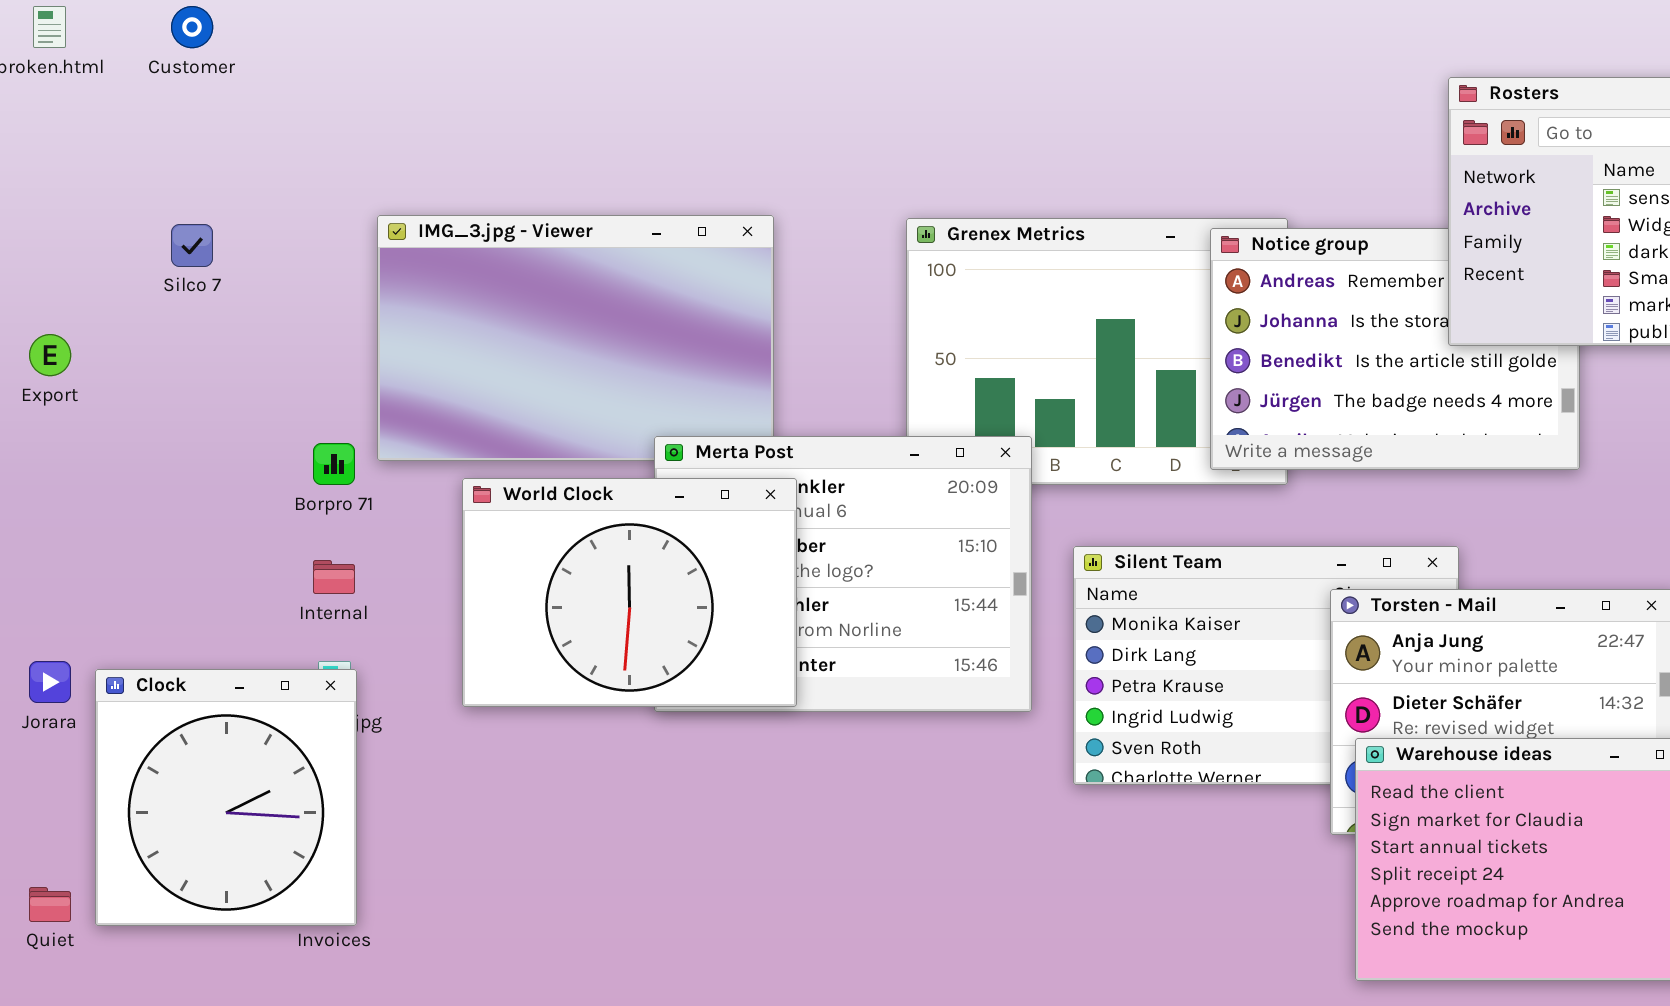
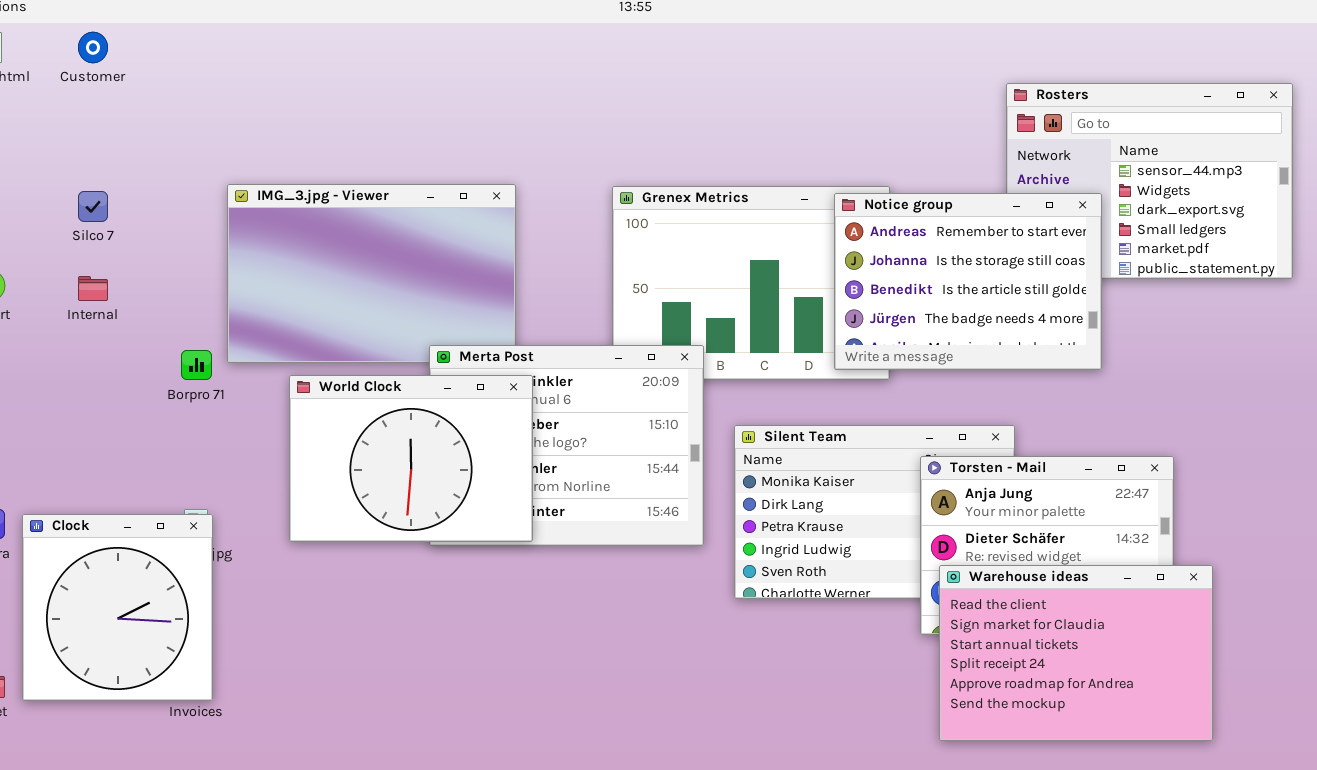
Notice group: [1210,228,1580,470] -> [834,193,1102,370], raised
Internal: [313,560,355,594] -> [78,276,108,301], moved

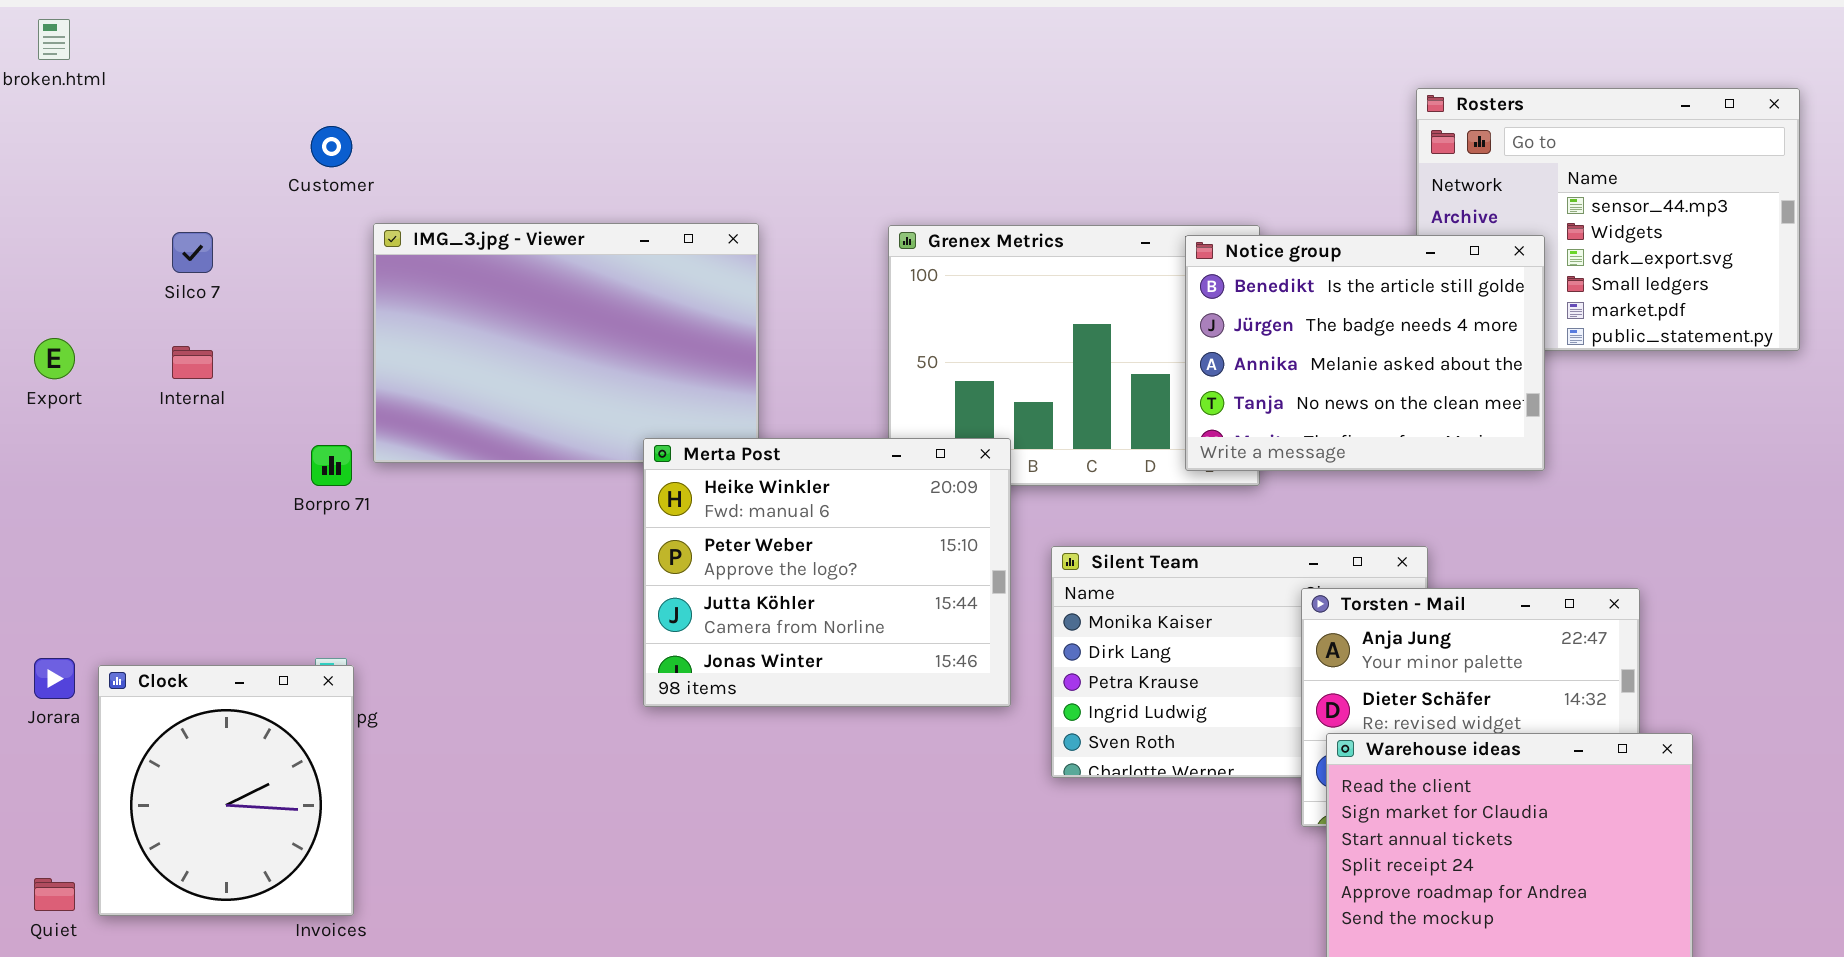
Customer: [78,32,108,63] -> [311,126,352,167], moved
Notice group: [834,193,1102,370] -> [1185,235,1545,471], scrolled down 2 rows
World Clock: [289,375,533,542] -> none, closed

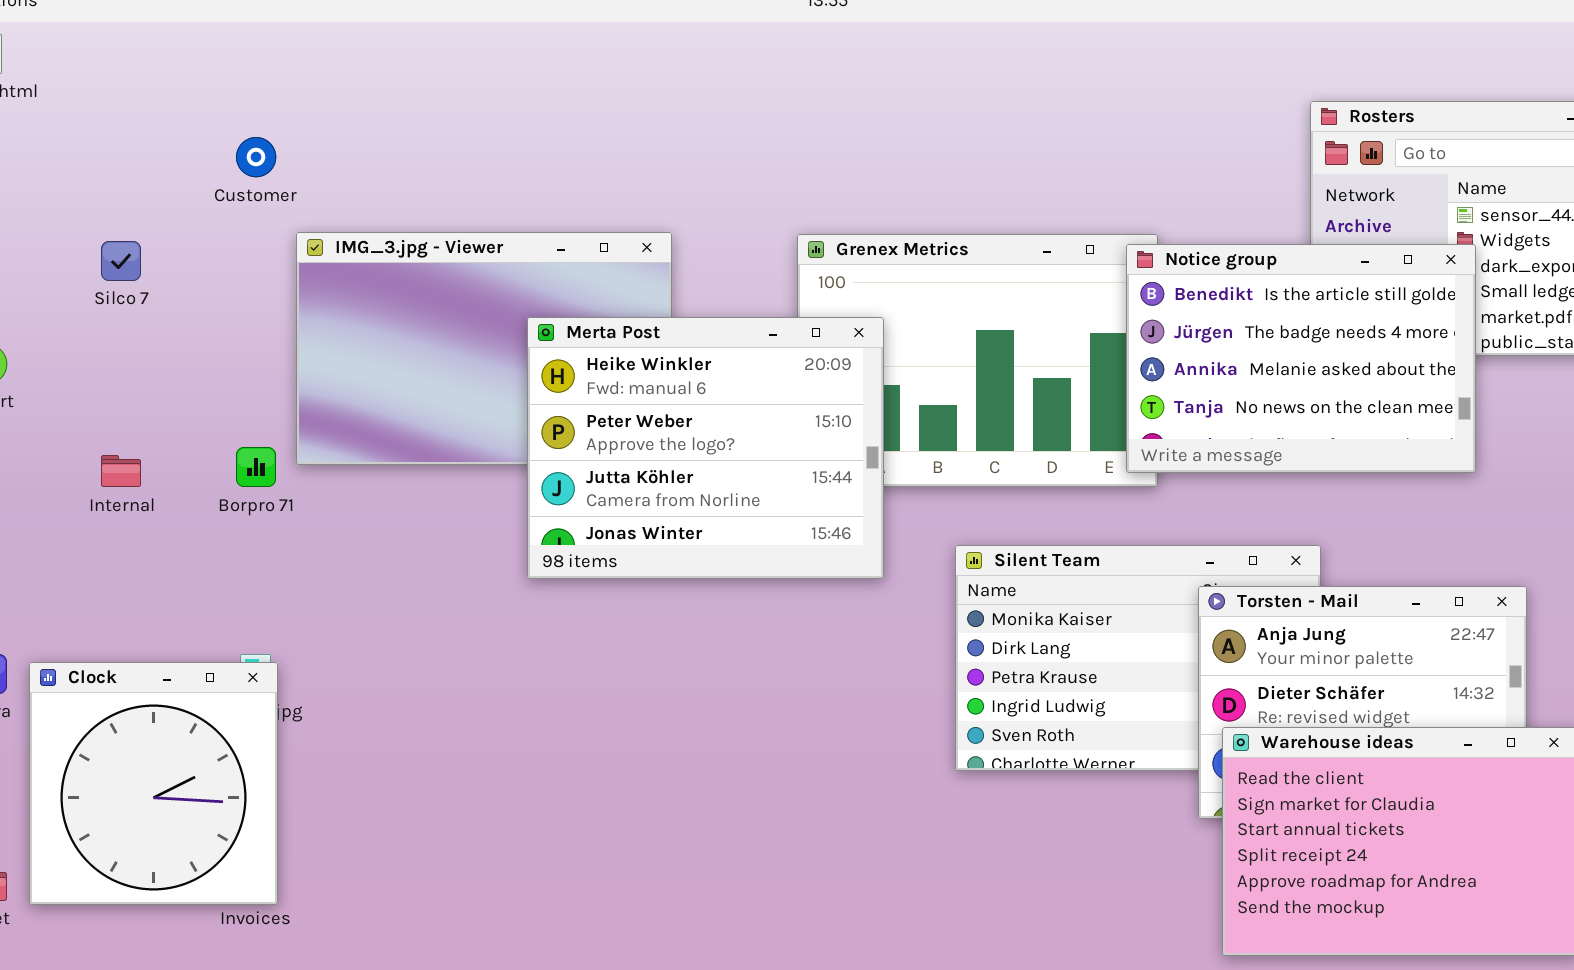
Notice group: [1185,235,1545,471] -> [1126,244,1476,473], moved
Internal: [172,346,213,379] -> [101,455,141,487], moved
Merta Post: [643,438,1011,707] -> [527,317,884,579], moved

